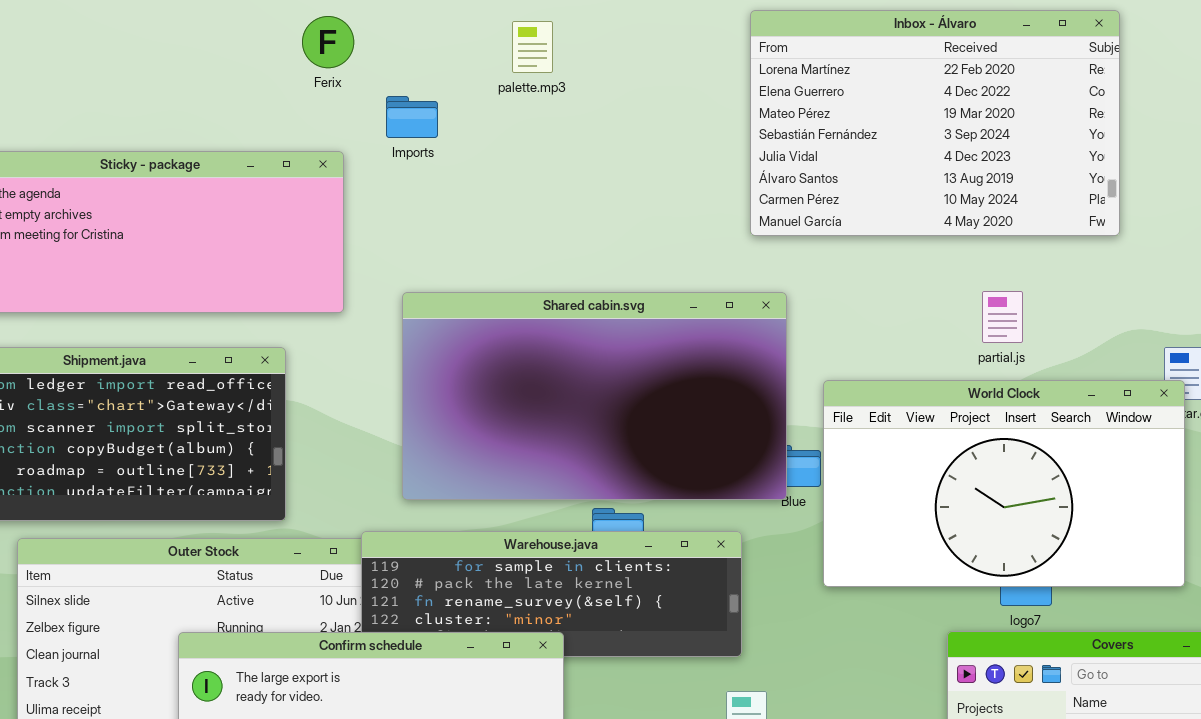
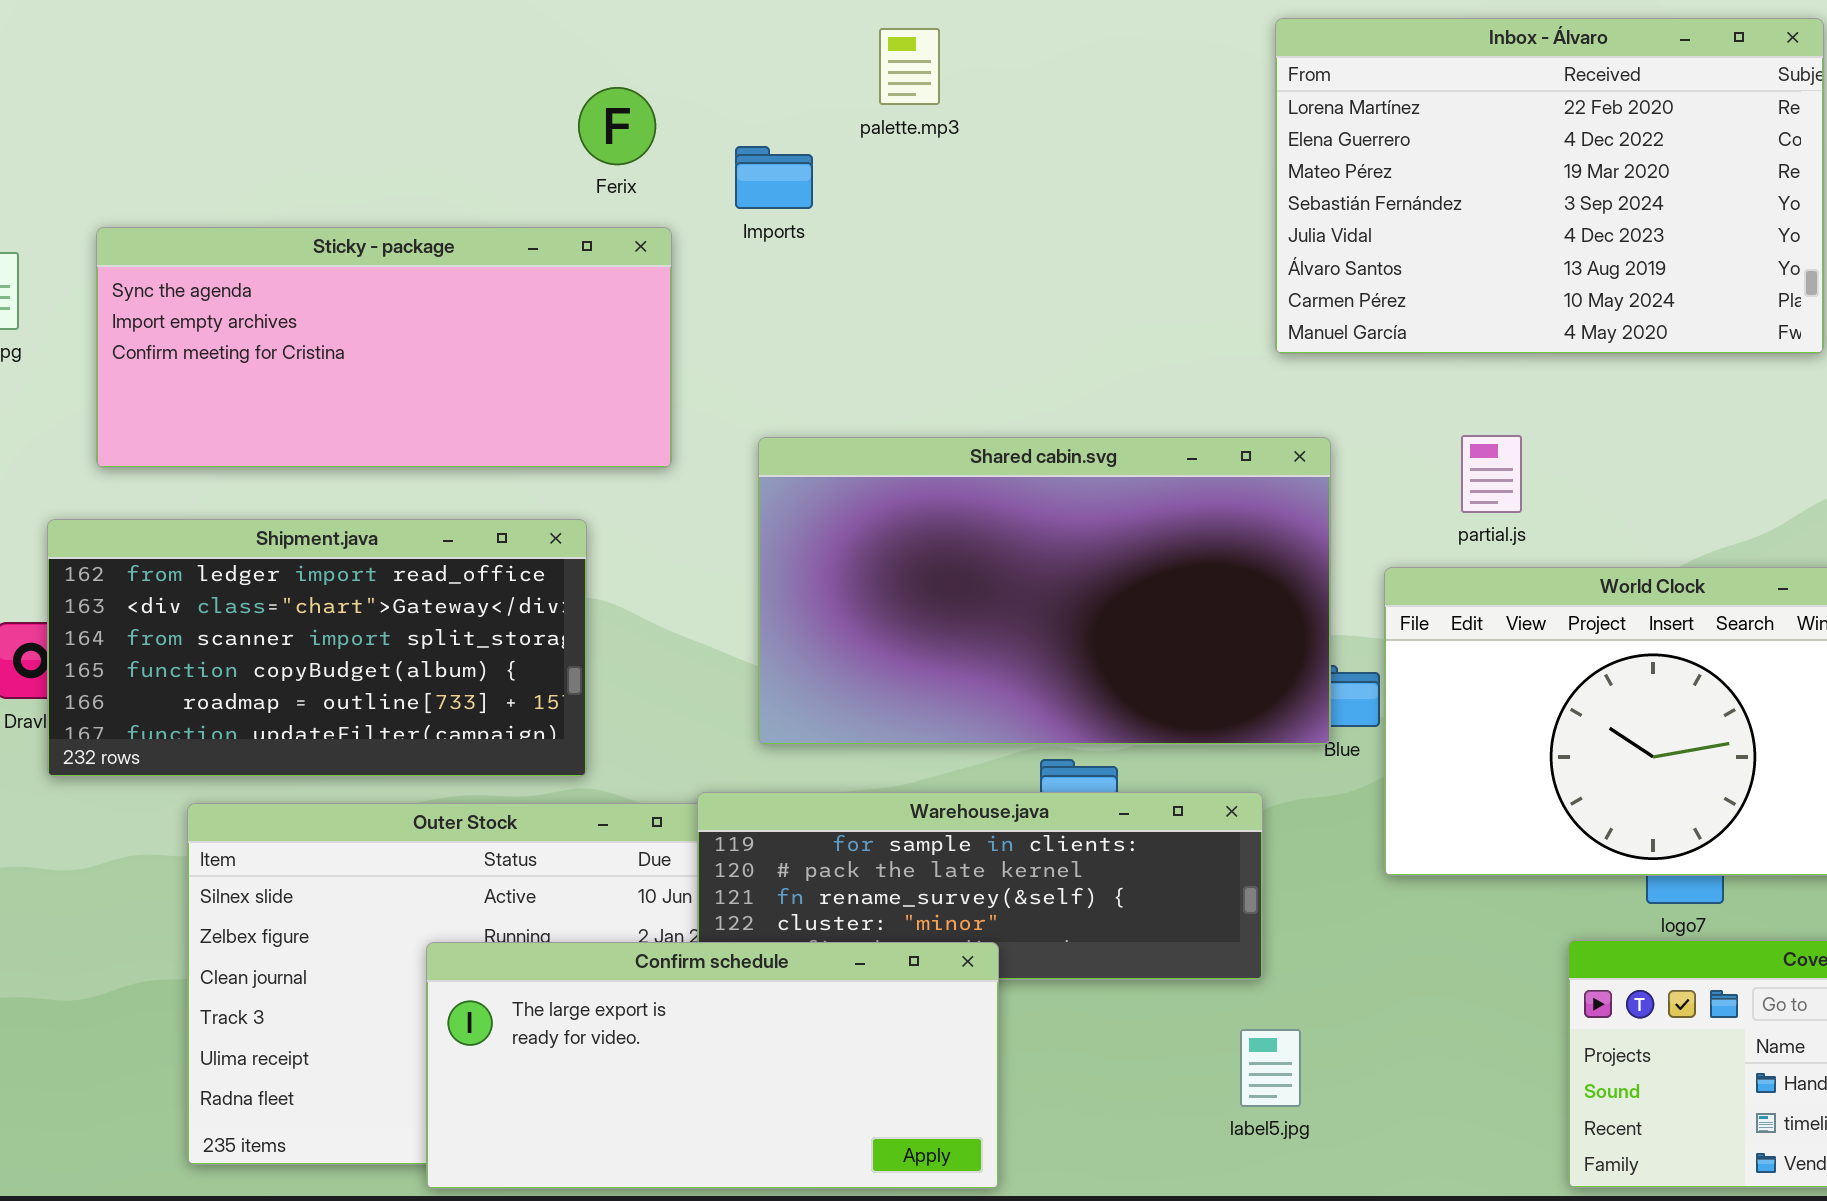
Ferix: [302,16,354,68] -> [578,87,656,165], moved
palette.mp3: [512,21,553,73] -> [879,28,940,105], moved
partial.js: [982,291,1023,343] -> [1461,435,1522,513], moved

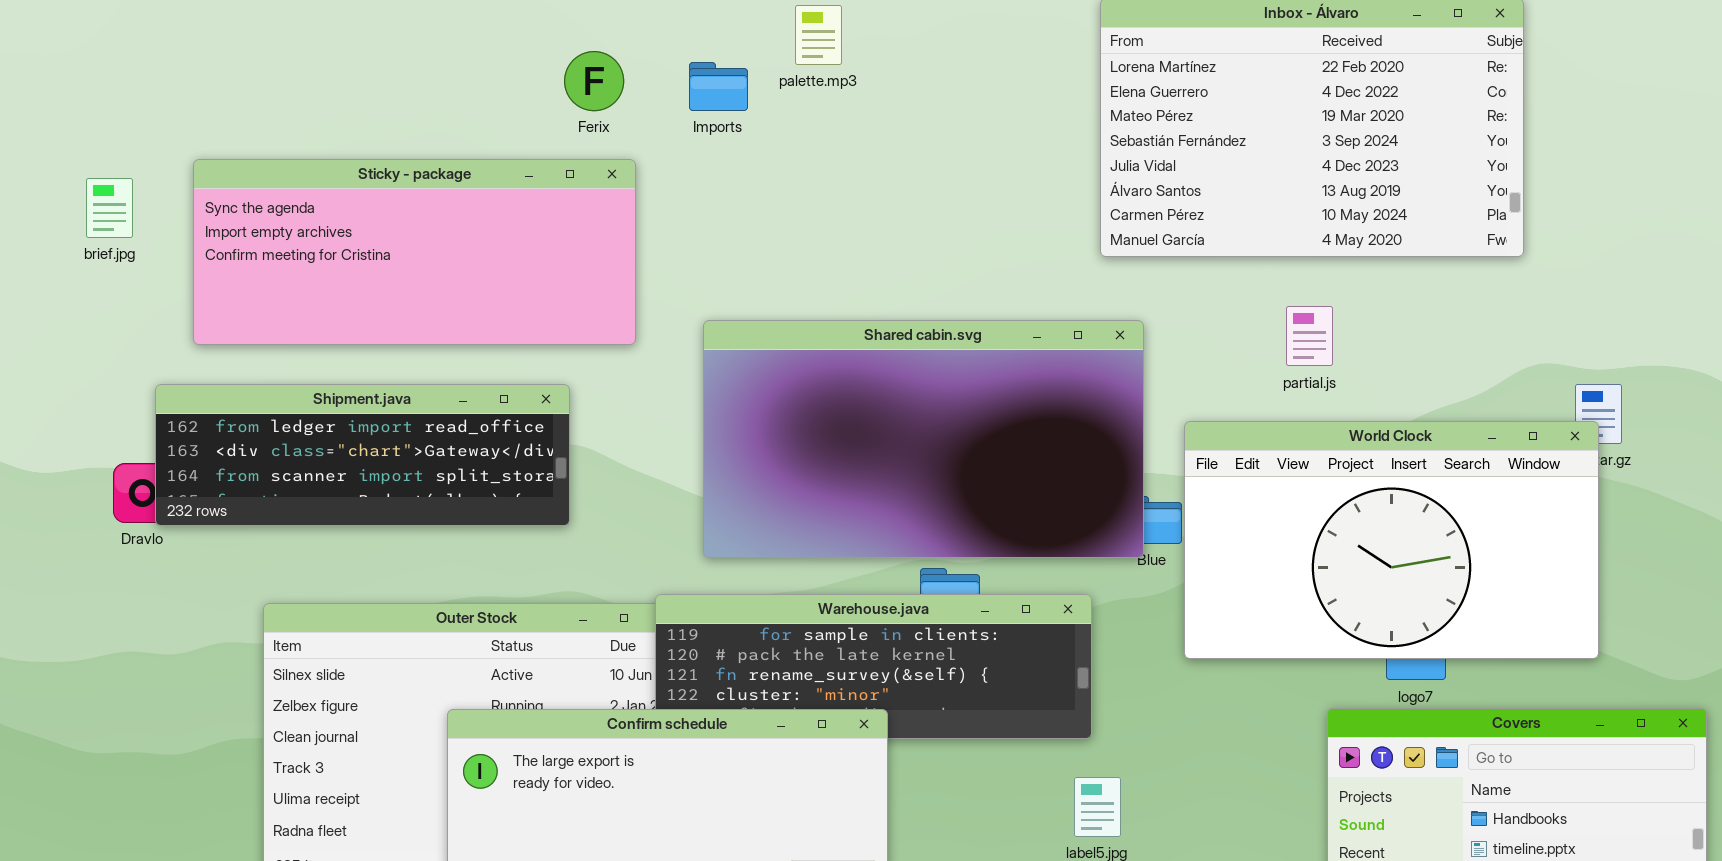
Imports: [735,146,813,209] -> [689,62,748,111], moved
partial.js: [1461,435,1522,513] -> [1286,306,1333,366], moved
Shipment.java: [47,519,587,777] -> [155,384,570,526], resized

